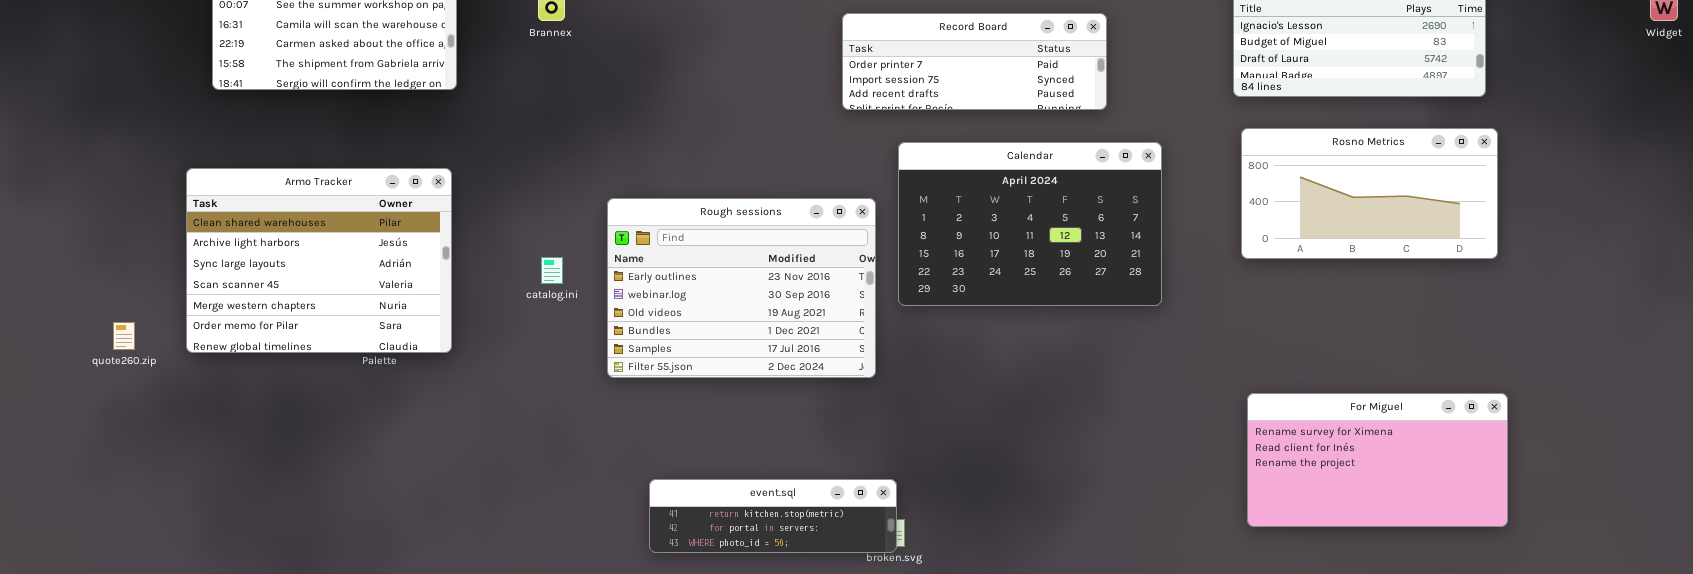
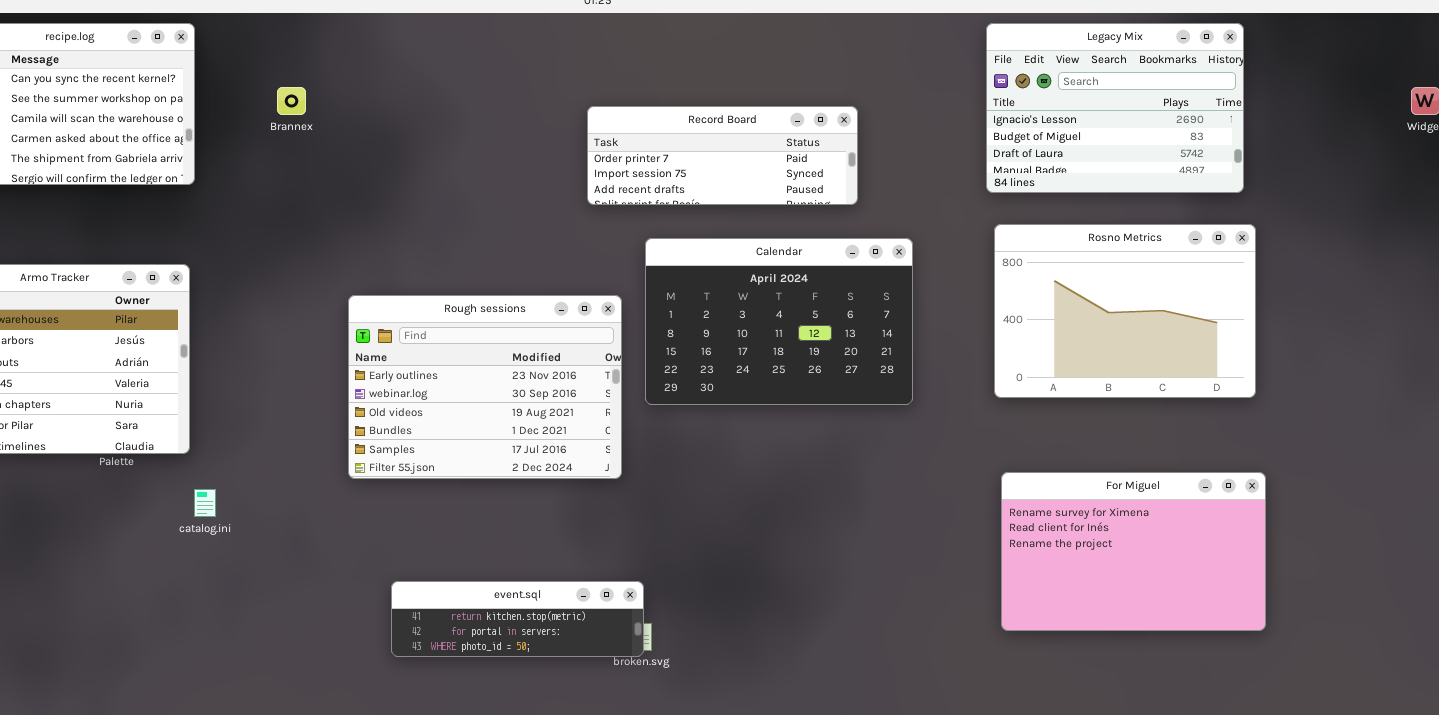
Rosno Metrics: [1241,128,1498,259] -> [994,224,1256,398], resized
catalog.ini: [541,257,563,284] -> [194,489,216,517], moved
For Miguel: [1247,393,1508,527] -> [1001,472,1266,631], resized

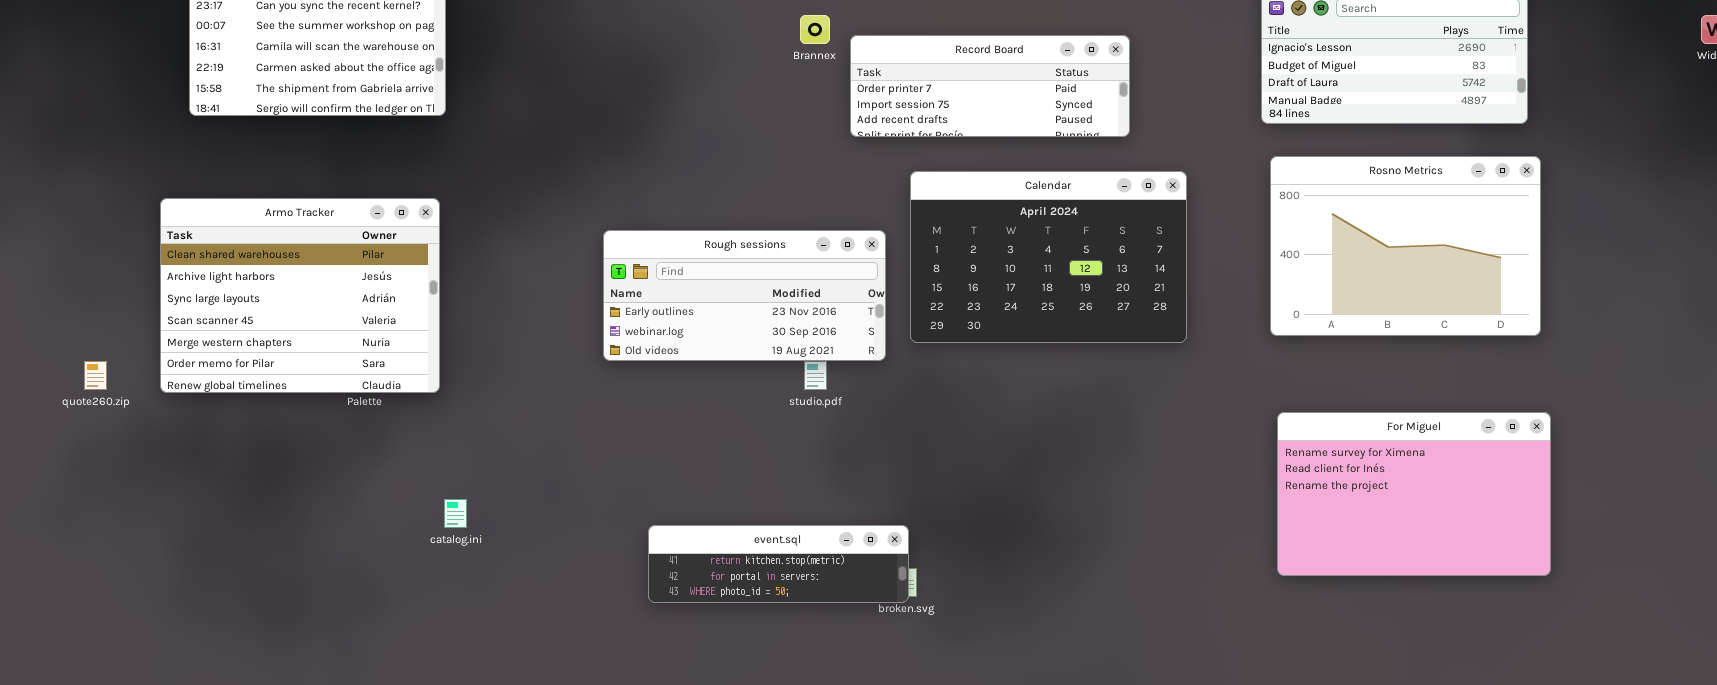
Brannex: [277,87,306,115] -> [800,15,830,44], moved
Rough sessions: [348,295,622,479] -> [603,230,886,361], resized
catalog.ini: [194,489,216,517] -> [444,499,467,528], moved

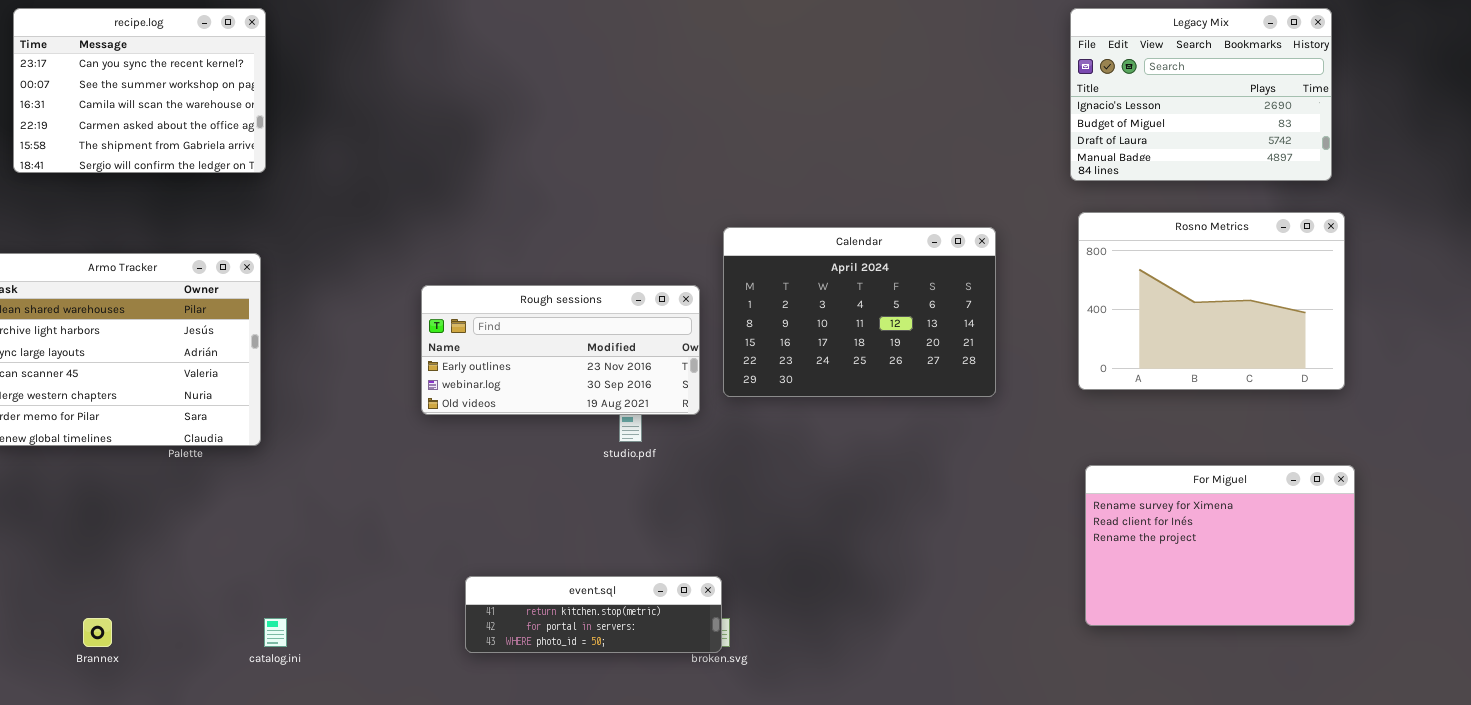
Brannex: [800,15,830,44] -> [83,618,112,647], moved
Record Board: [850,35,1130,137] -> none, closed
catalog.ini: [444,499,467,528] -> [264,618,287,647], moved

